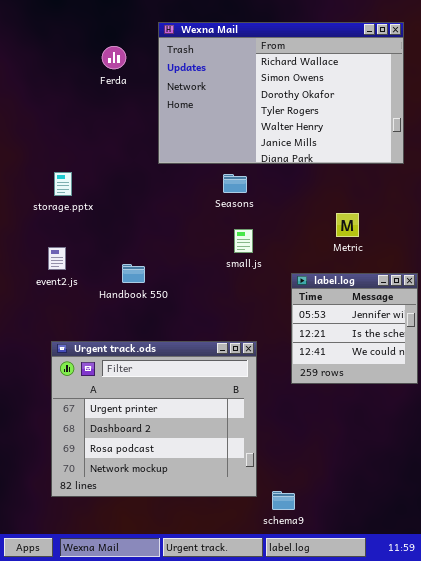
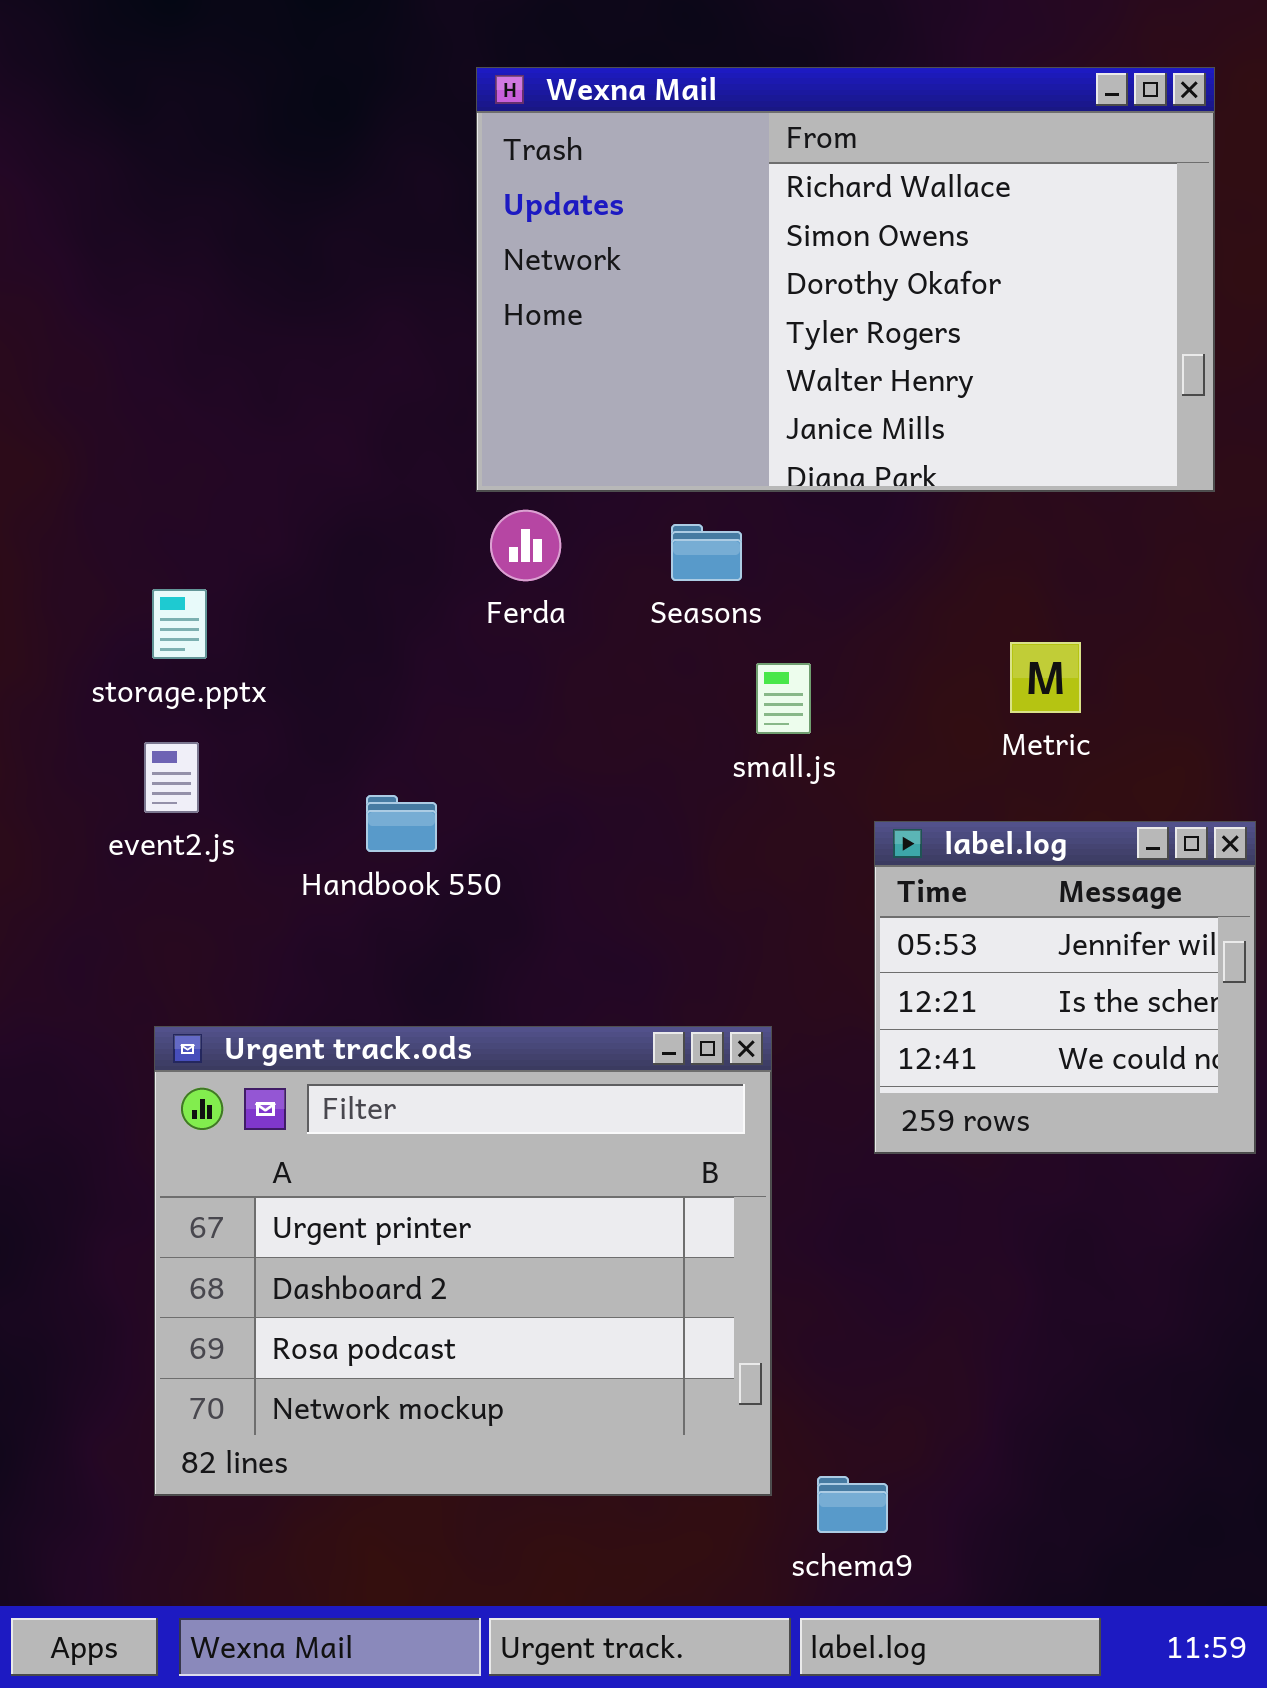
Ferda: [102,46,126,69] -> [490,510,561,581], moved
storage.pptx: [54,172,72,196] -> [152,589,207,659], moved
small.js: [234,229,253,253] -> [756,663,811,734], moved

